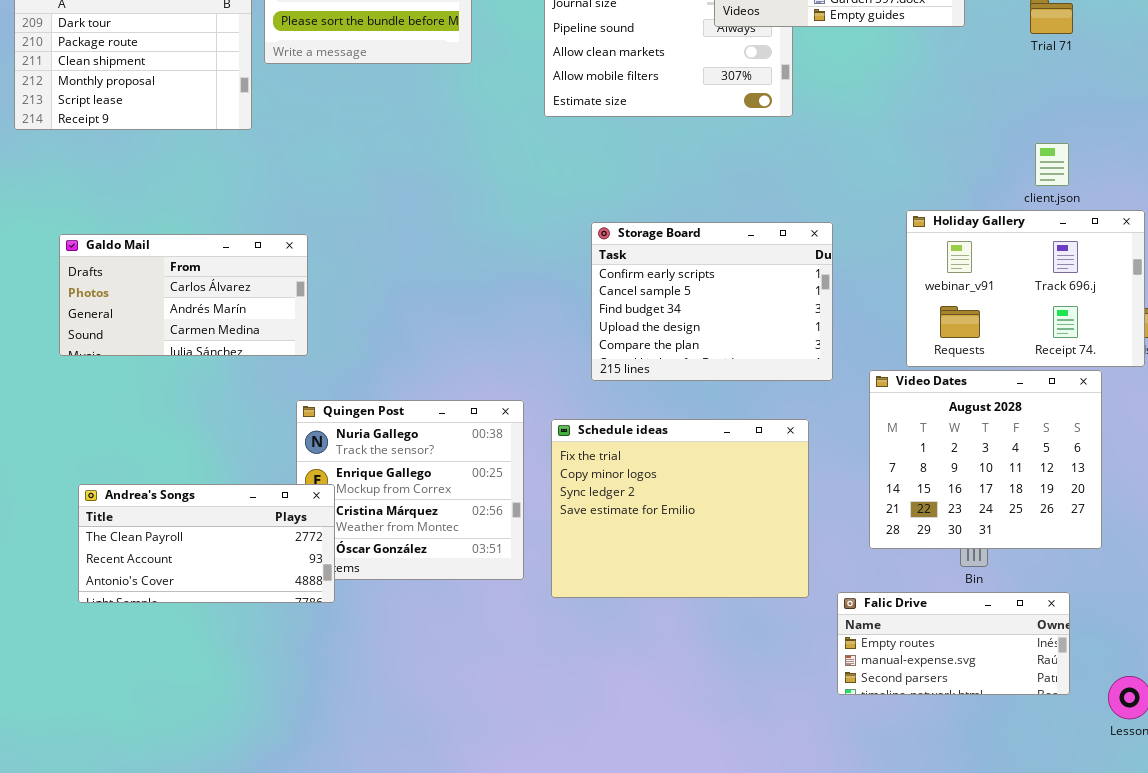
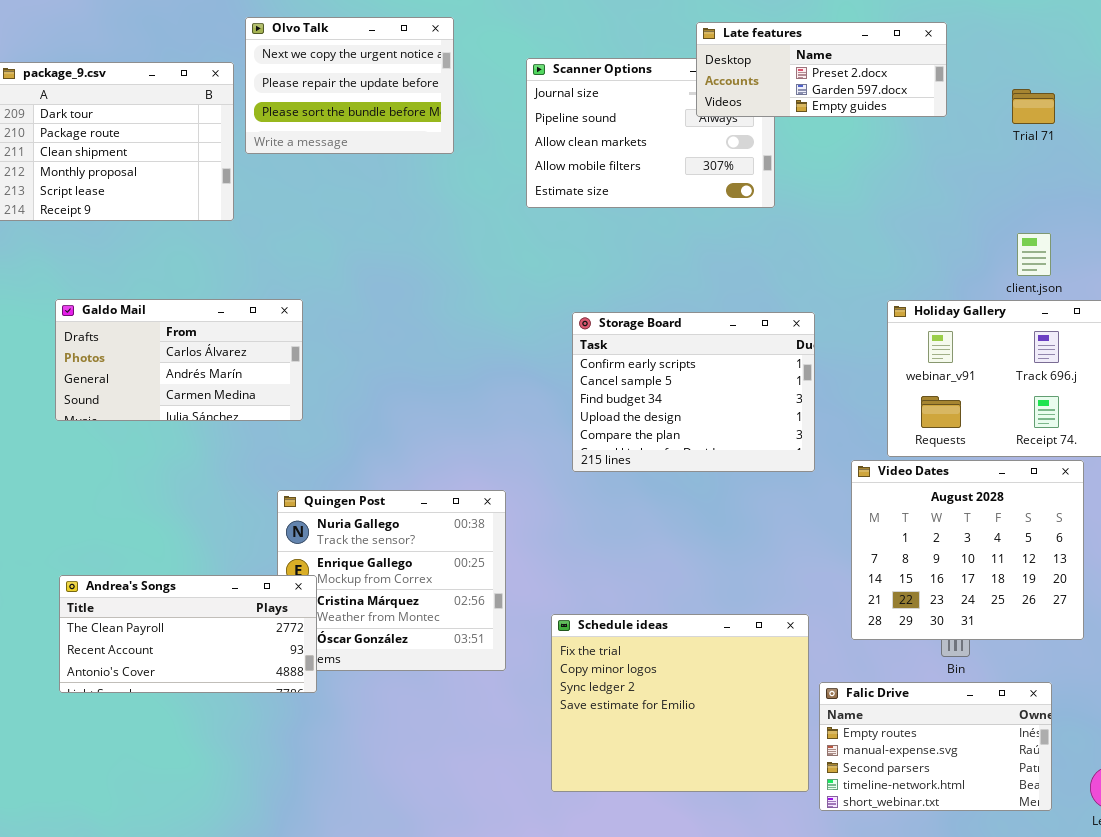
Galdo Mail: [59,234,308,356] -> [55,299,303,421], moved
Schedule ideas: [551,419,809,598] -> [551,614,809,792], moved
Falic Drive: [837,592,1070,695] -> [819,682,1052,811], resized

